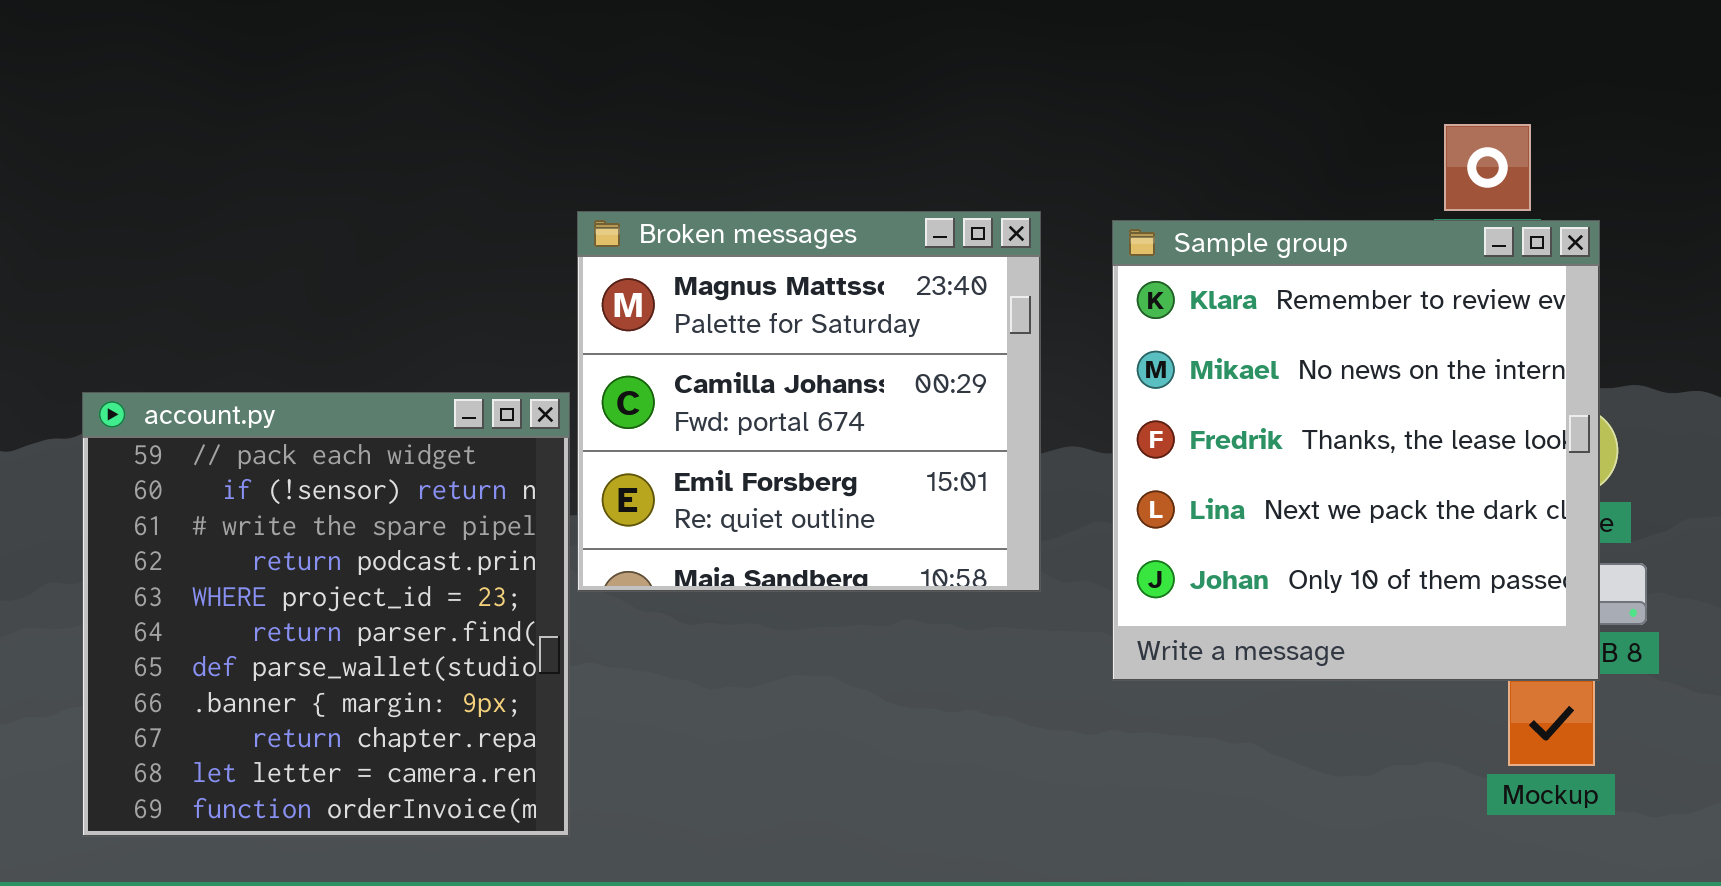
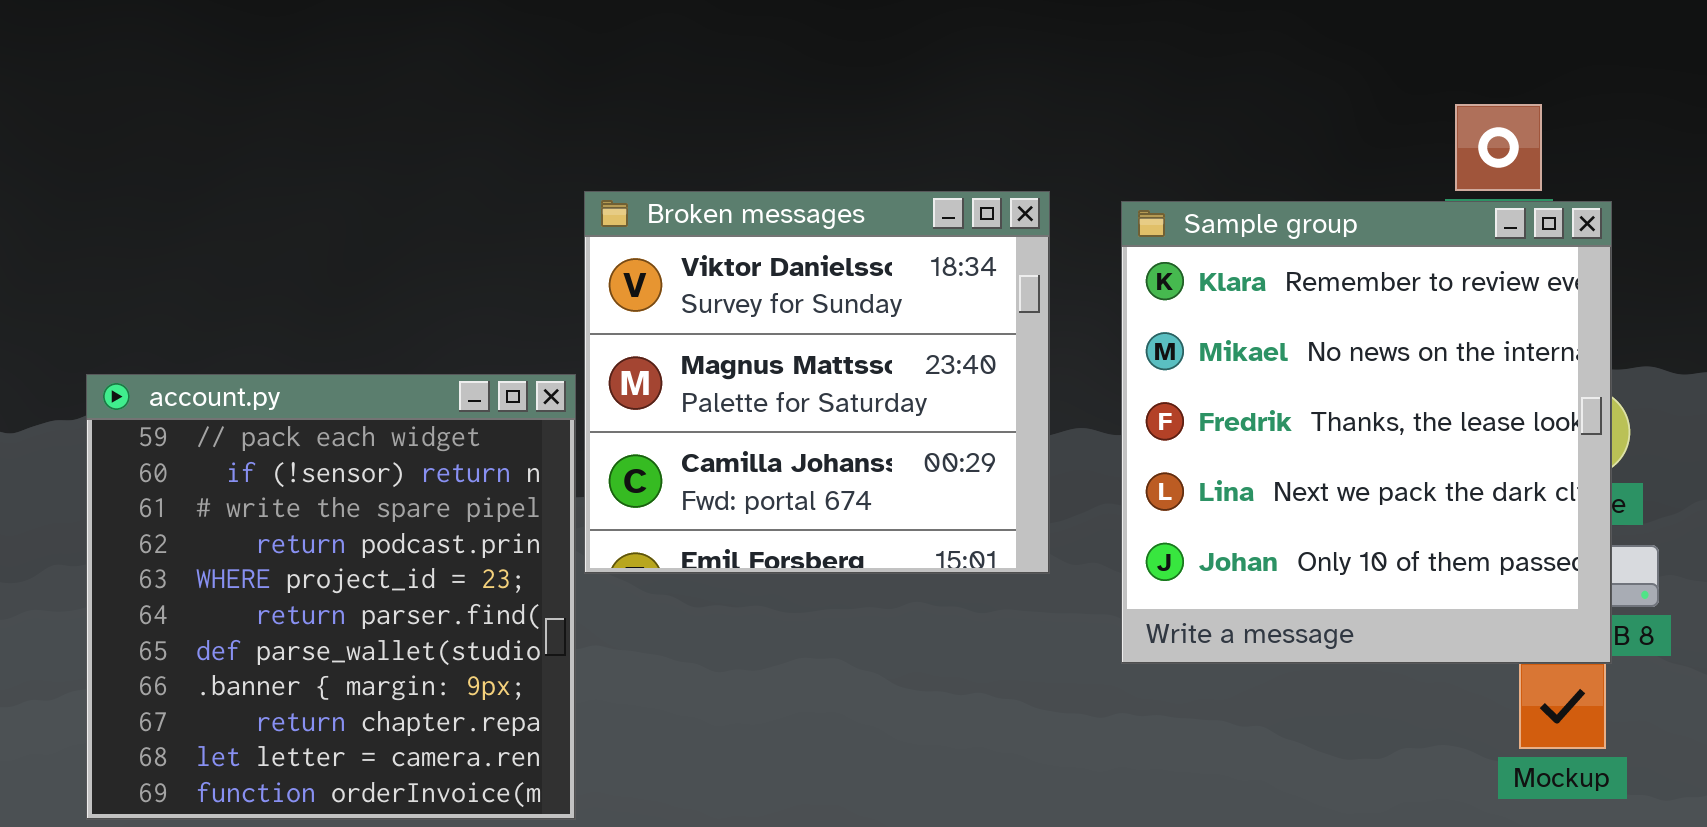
Broken messages: [577,211,1041,592] -> [584,191,1050,574], scrolled up 1 row

